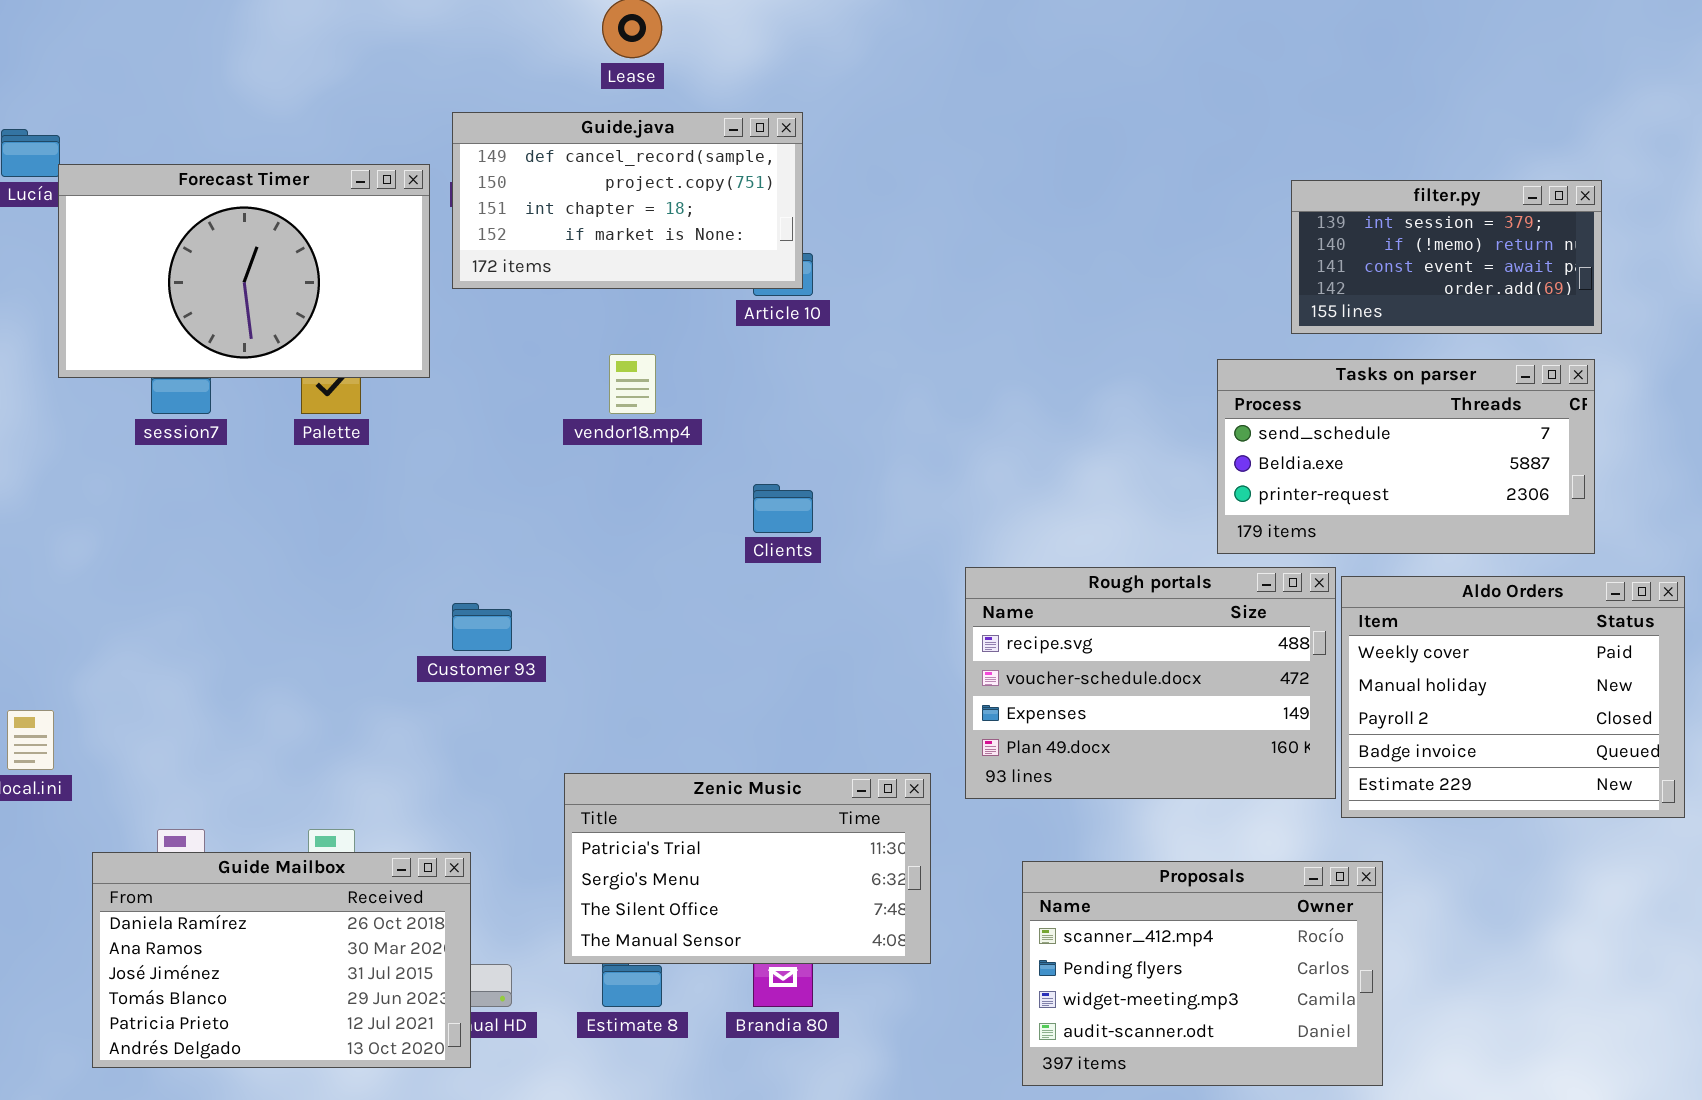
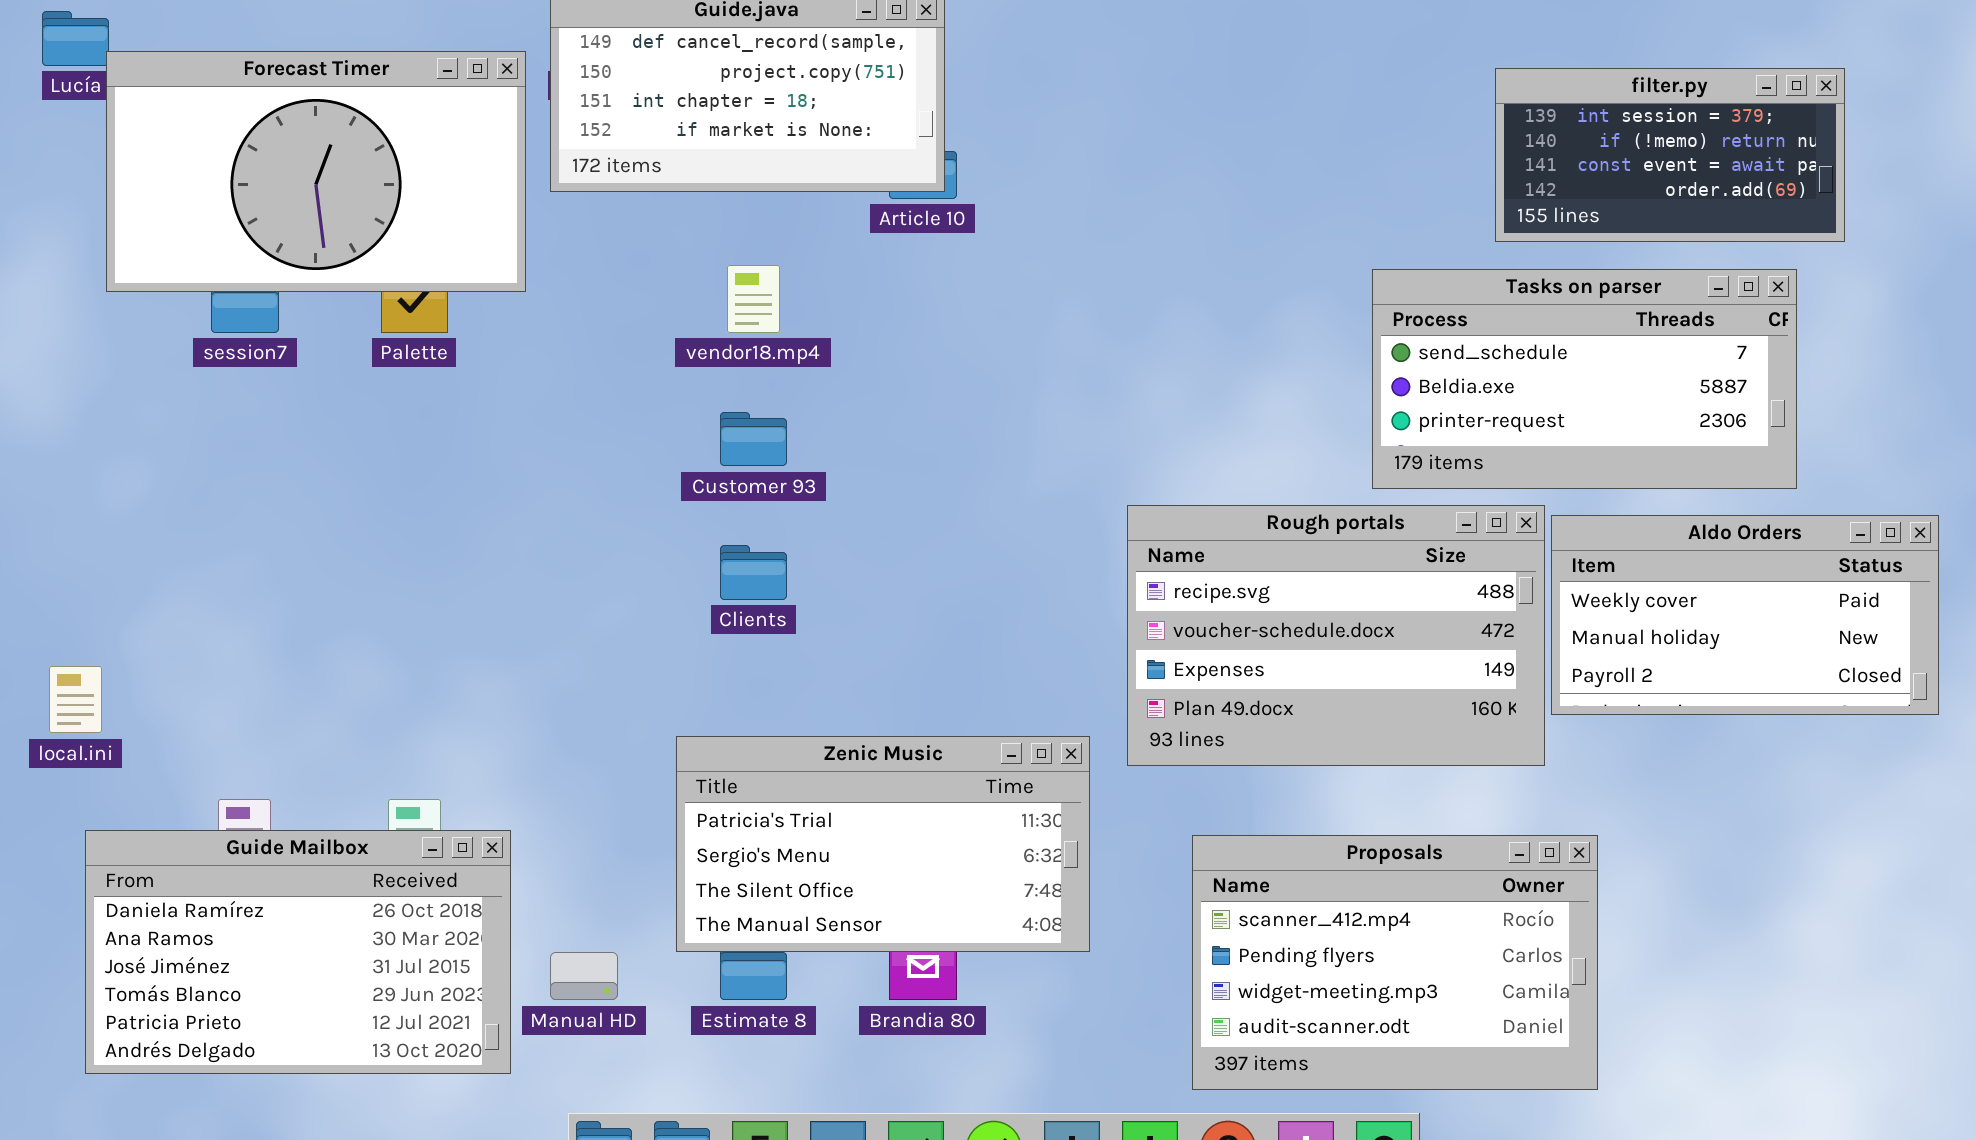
Tasks on parser: [1217,359,1595,554] -> [1372,269,1797,489], moved
Clients: [753,484,813,533] -> [720,545,787,600], moved
Aldo Orders: [1341,576,1685,818] -> [1551,515,1939,715], resized
Customer 93: [452,603,512,651] -> [720,412,787,466], moved
Guide Mailbox: [92,852,471,1068] -> [85,830,511,1074], moved

